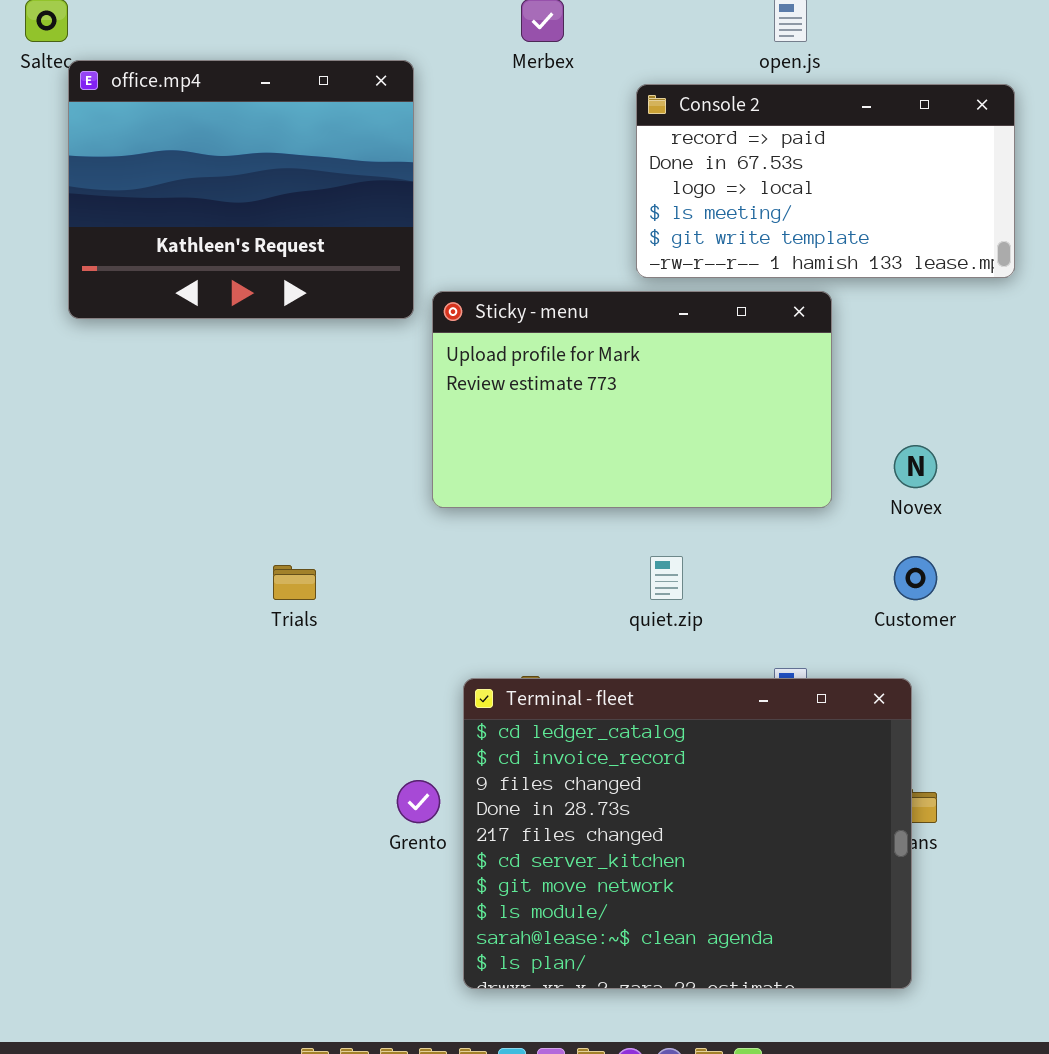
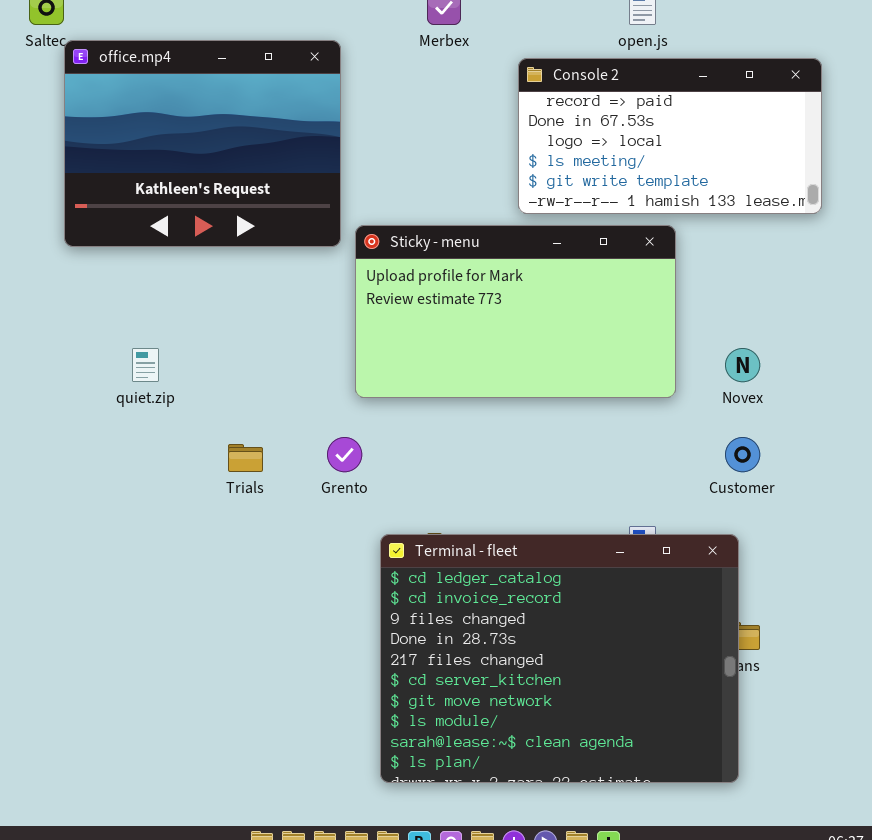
quiet.zip: [650,556,683,600] -> [132,348,159,382], moved
Grento: [397,780,440,823] -> [327,437,362,472], moved

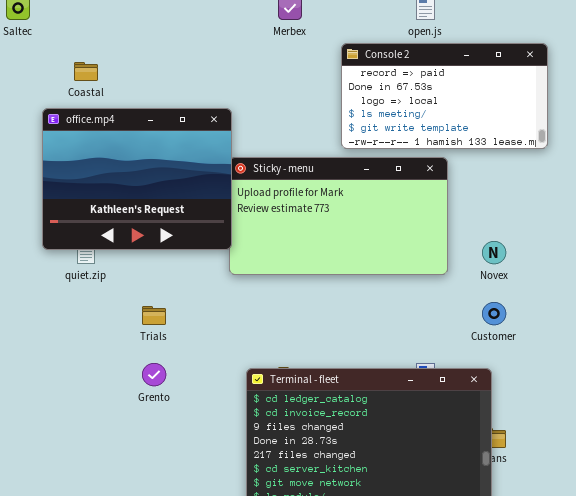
office.mp4: [64,40,341,247] -> [42,108,232,250], moved
Grento: [327,437,362,472] -> [142,363,166,386], moved

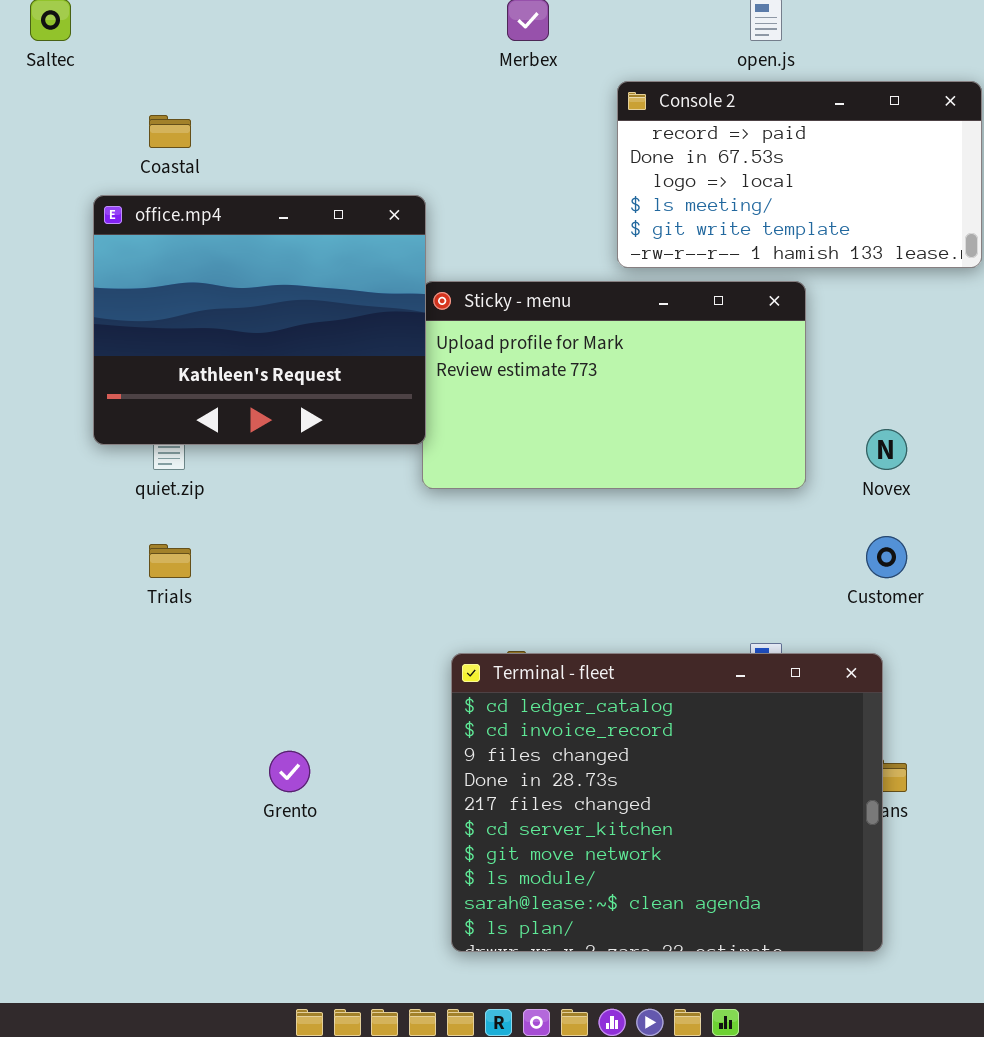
Trials: [142,306,166,325] -> [149,544,191,578], moved
Grento: [142,363,166,386] -> [269,751,310,792], moved

